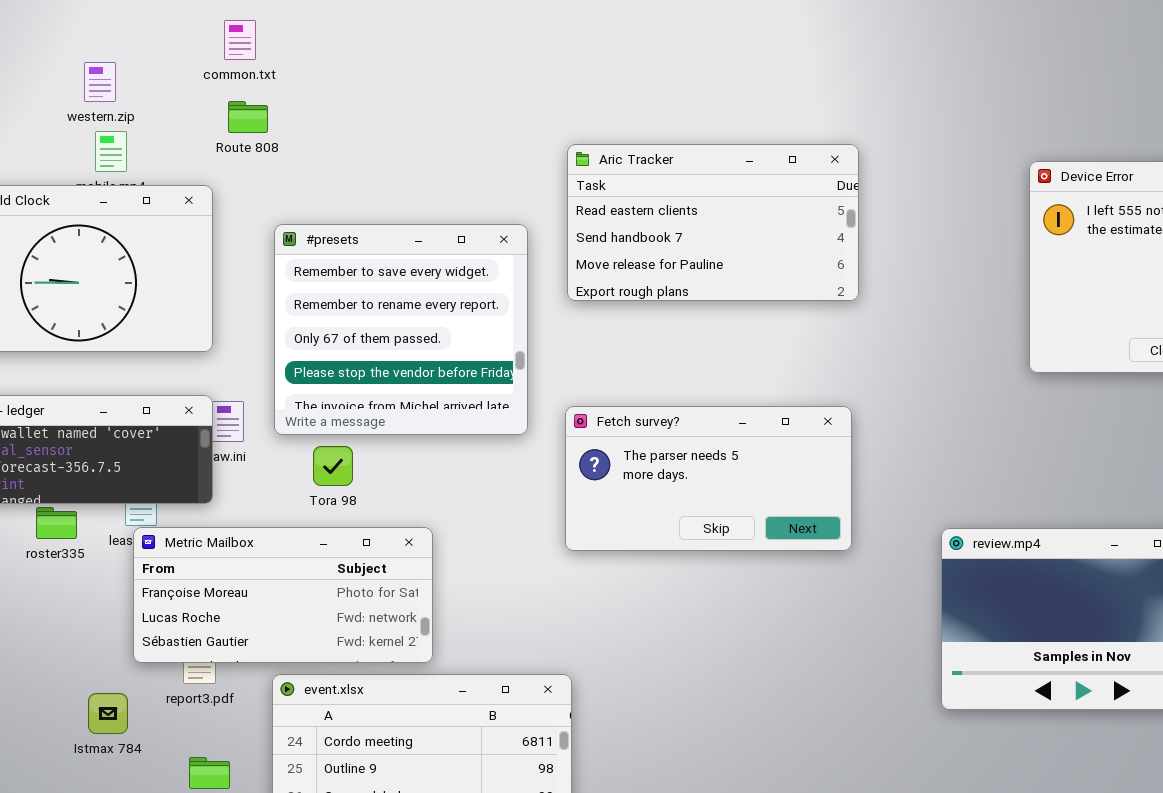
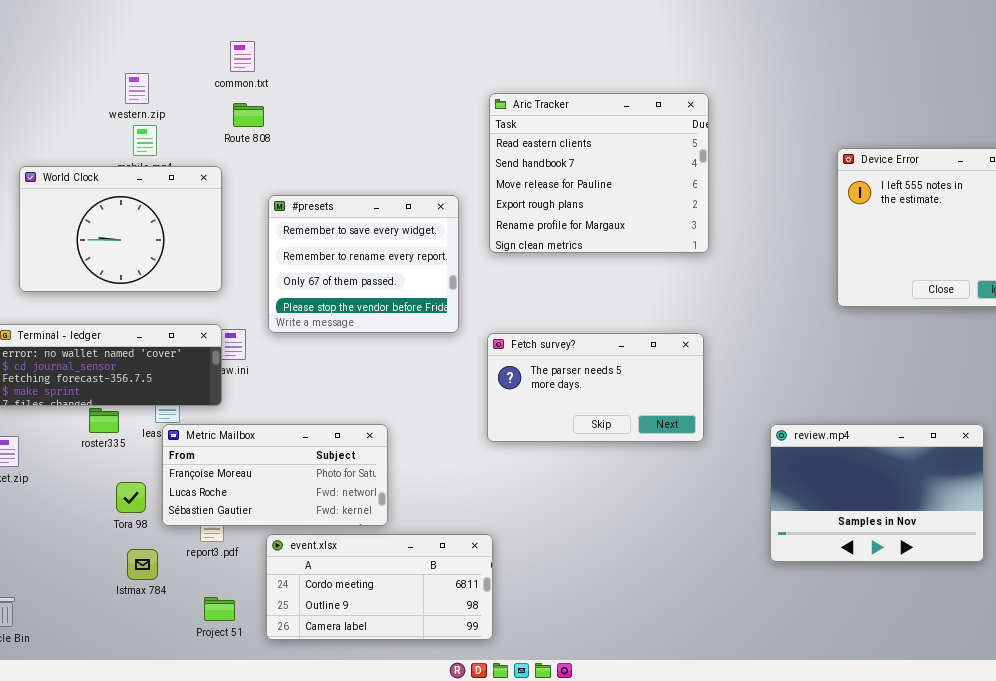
Aric Tracker: [567,144,859,301] -> [489,93,709,253], resized
#presets: [274,224,528,435] -> [268,195,459,333], resized
Tora 98: [313,446,353,486] -> [116,482,146,513], moved

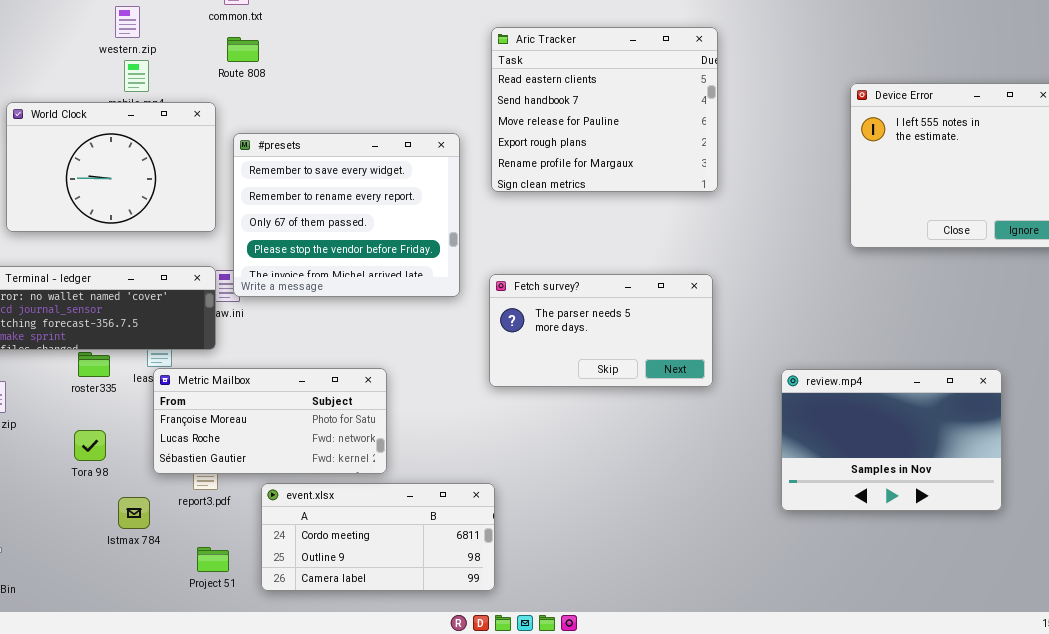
#presets: [268,195,459,333] -> [233,133,460,297], resized
Tora 98: [116,482,146,513] -> [74,430,106,461], moved

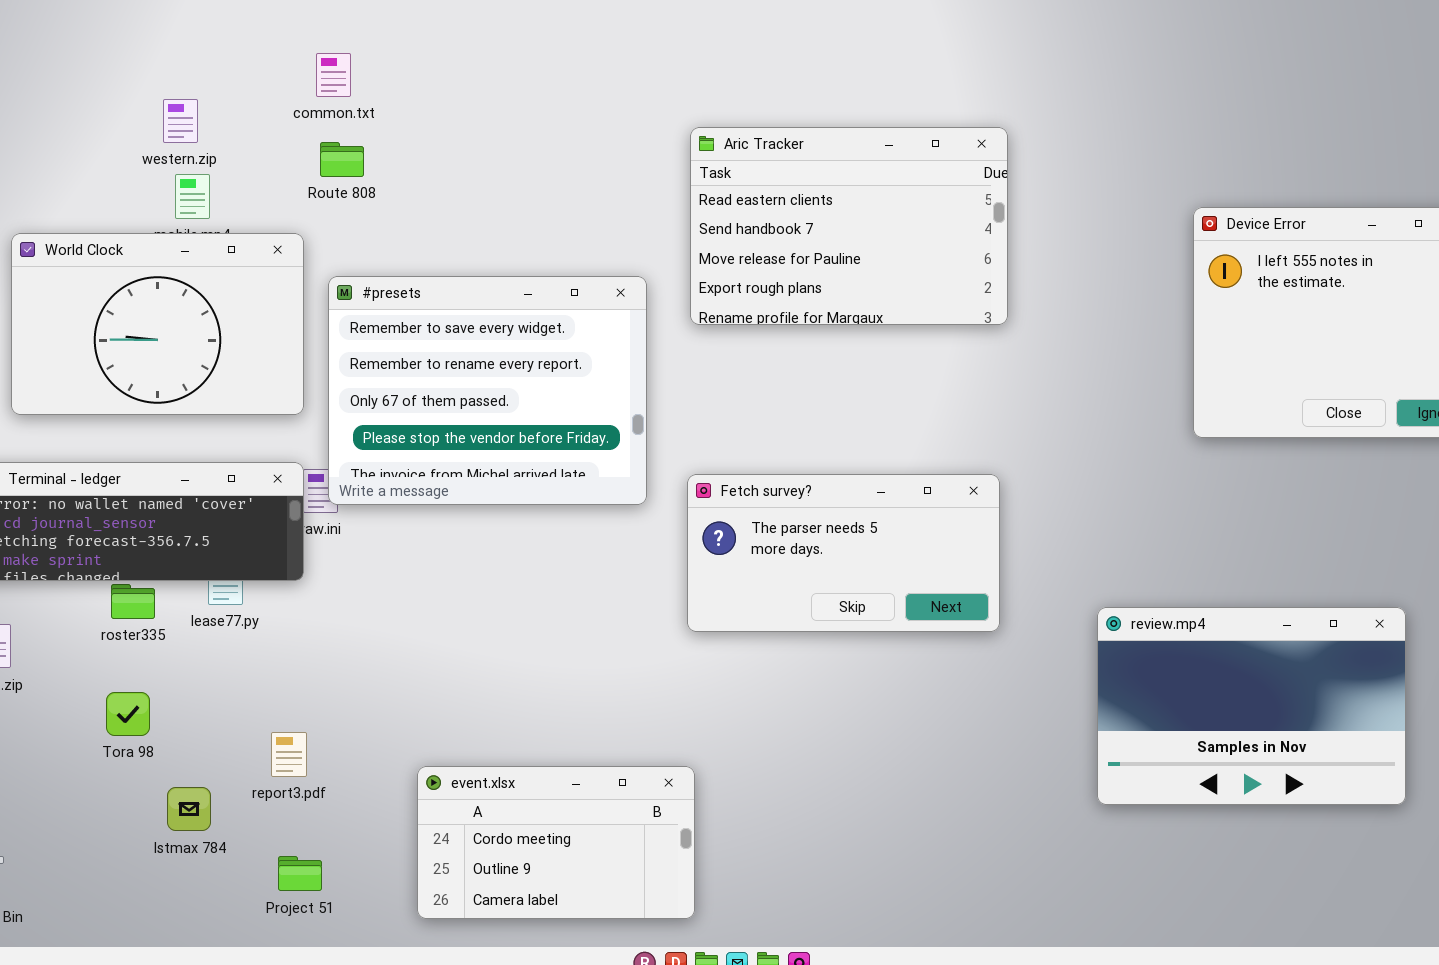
Aric Tracker: [491,27,718,192] -> [690,127,1008,325], resized
Metric Mailbox: [153,368,387,474] -> none, closed
event.xlsx: [261,483,495,591] -> [417,766,695,919], resized

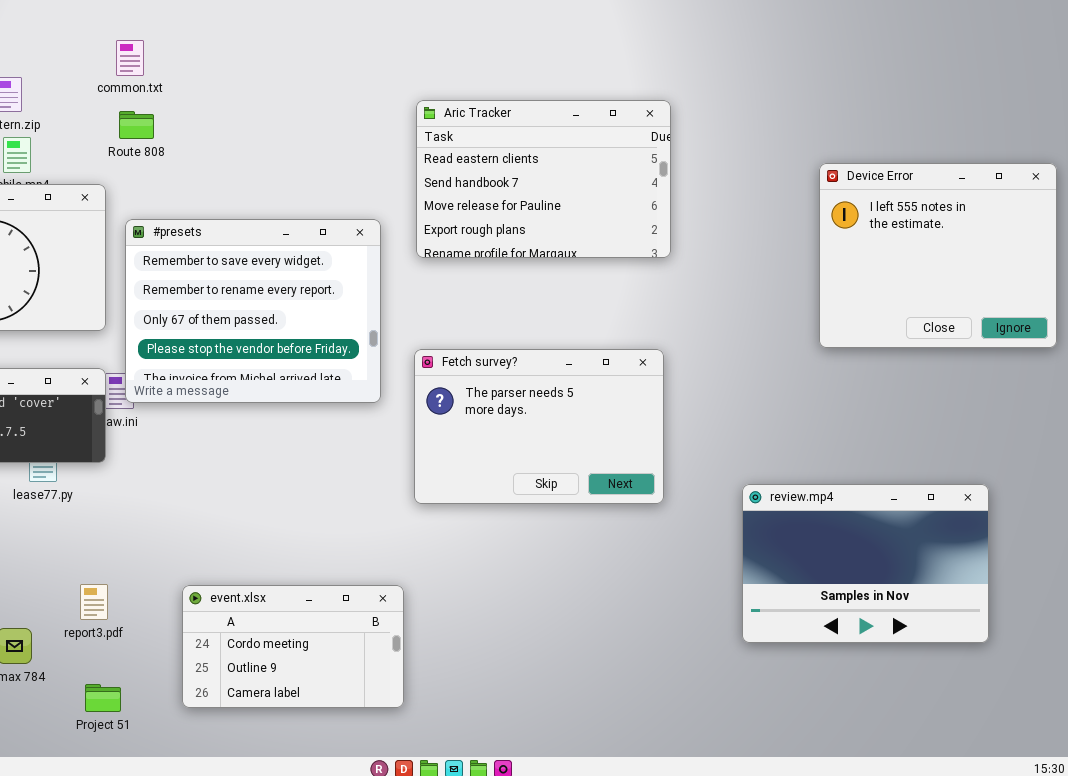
Fetch survey?: [687,474,1000,632] -> [414,349,664,504], resized
event.xlsx: [417,766,695,919] -> [182,585,404,708], moved

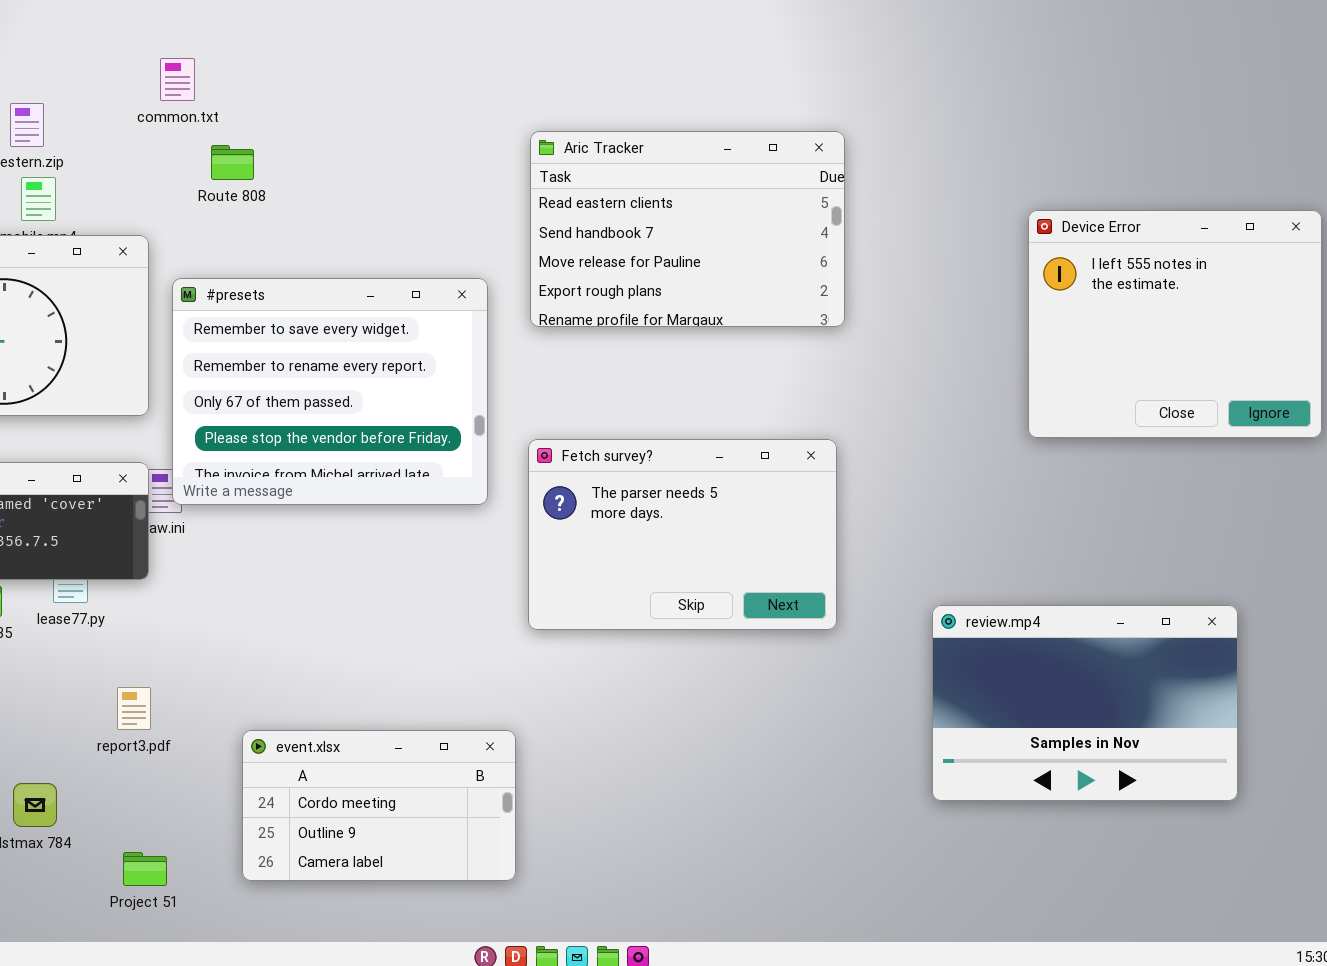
Route 808: [119,111,154,139] -> [211,145,254,180], moved
report3.pdf: [80,584,108,620] -> [117,687,151,730], moved

